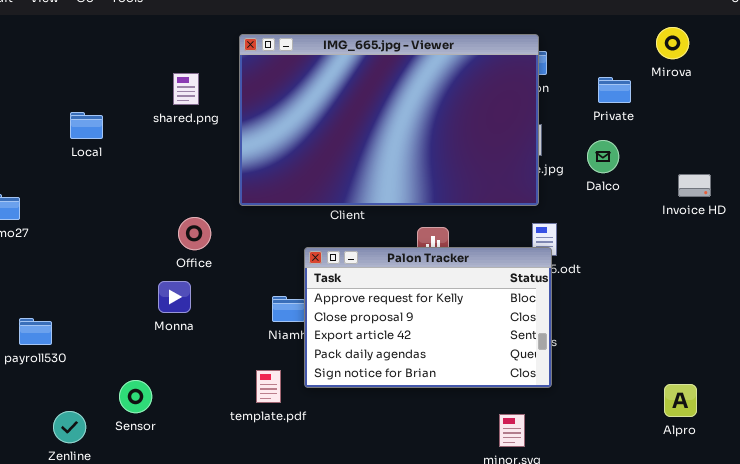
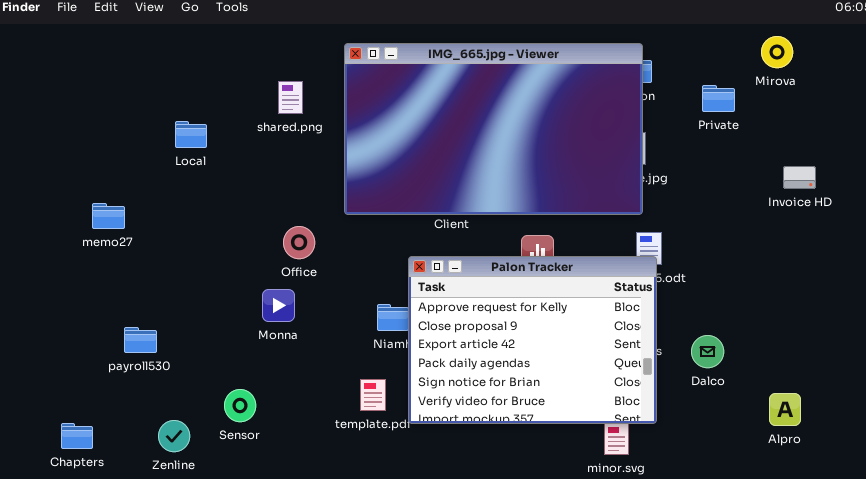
Dalco: [587,140,619,173] -> [691,335,724,368], moved
Invoice HD: [678,174,711,197] -> [783,166,816,189], moved
Palon Tracker: [304,247,552,388] -> [408,256,657,424], resized

